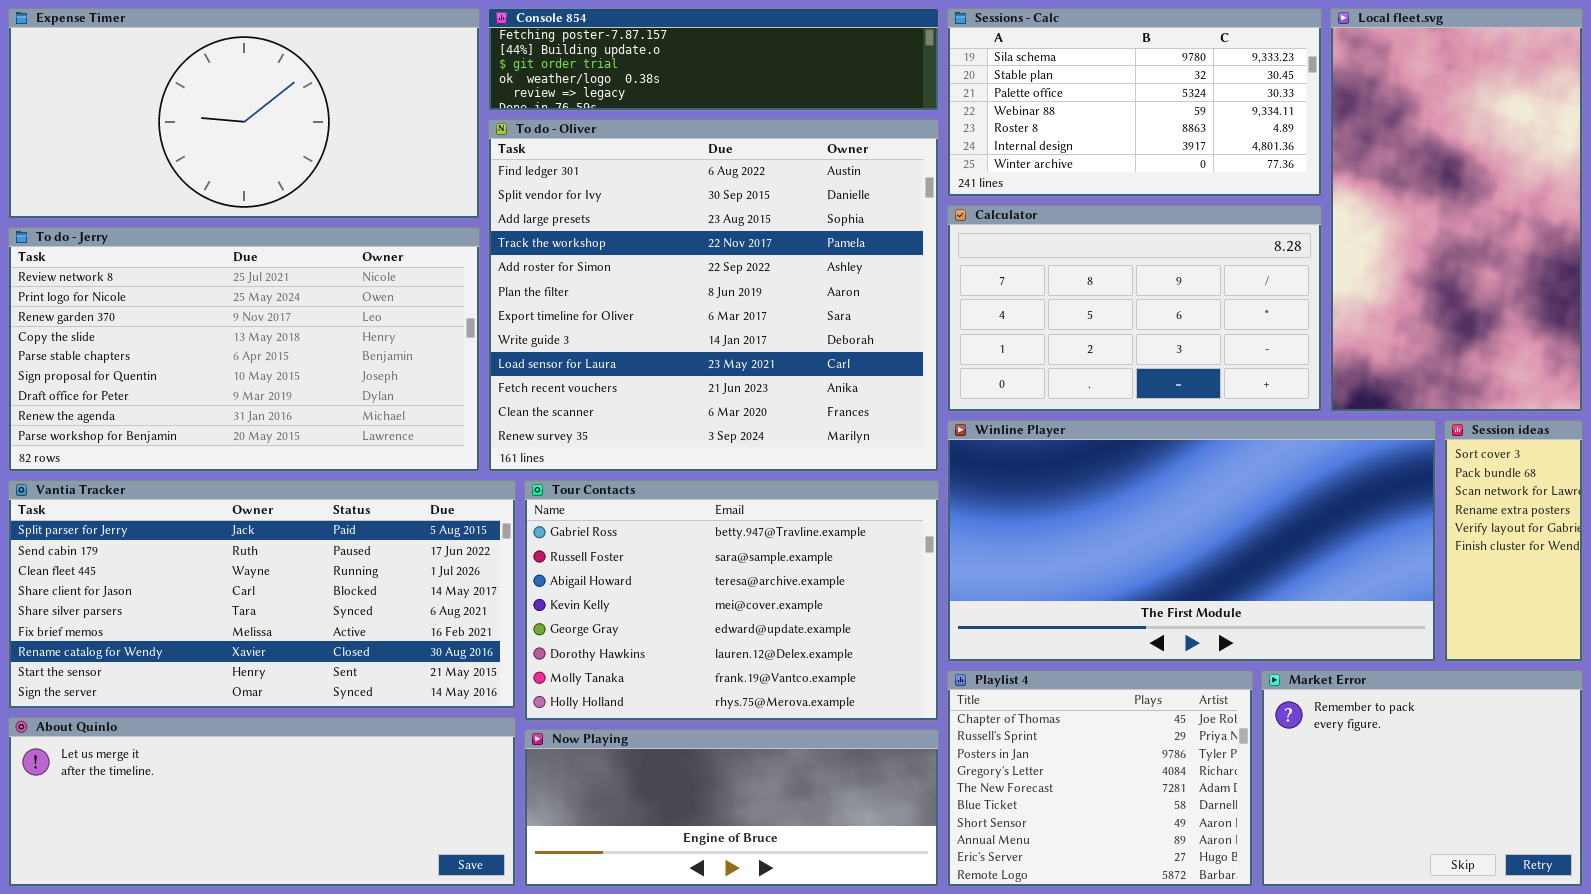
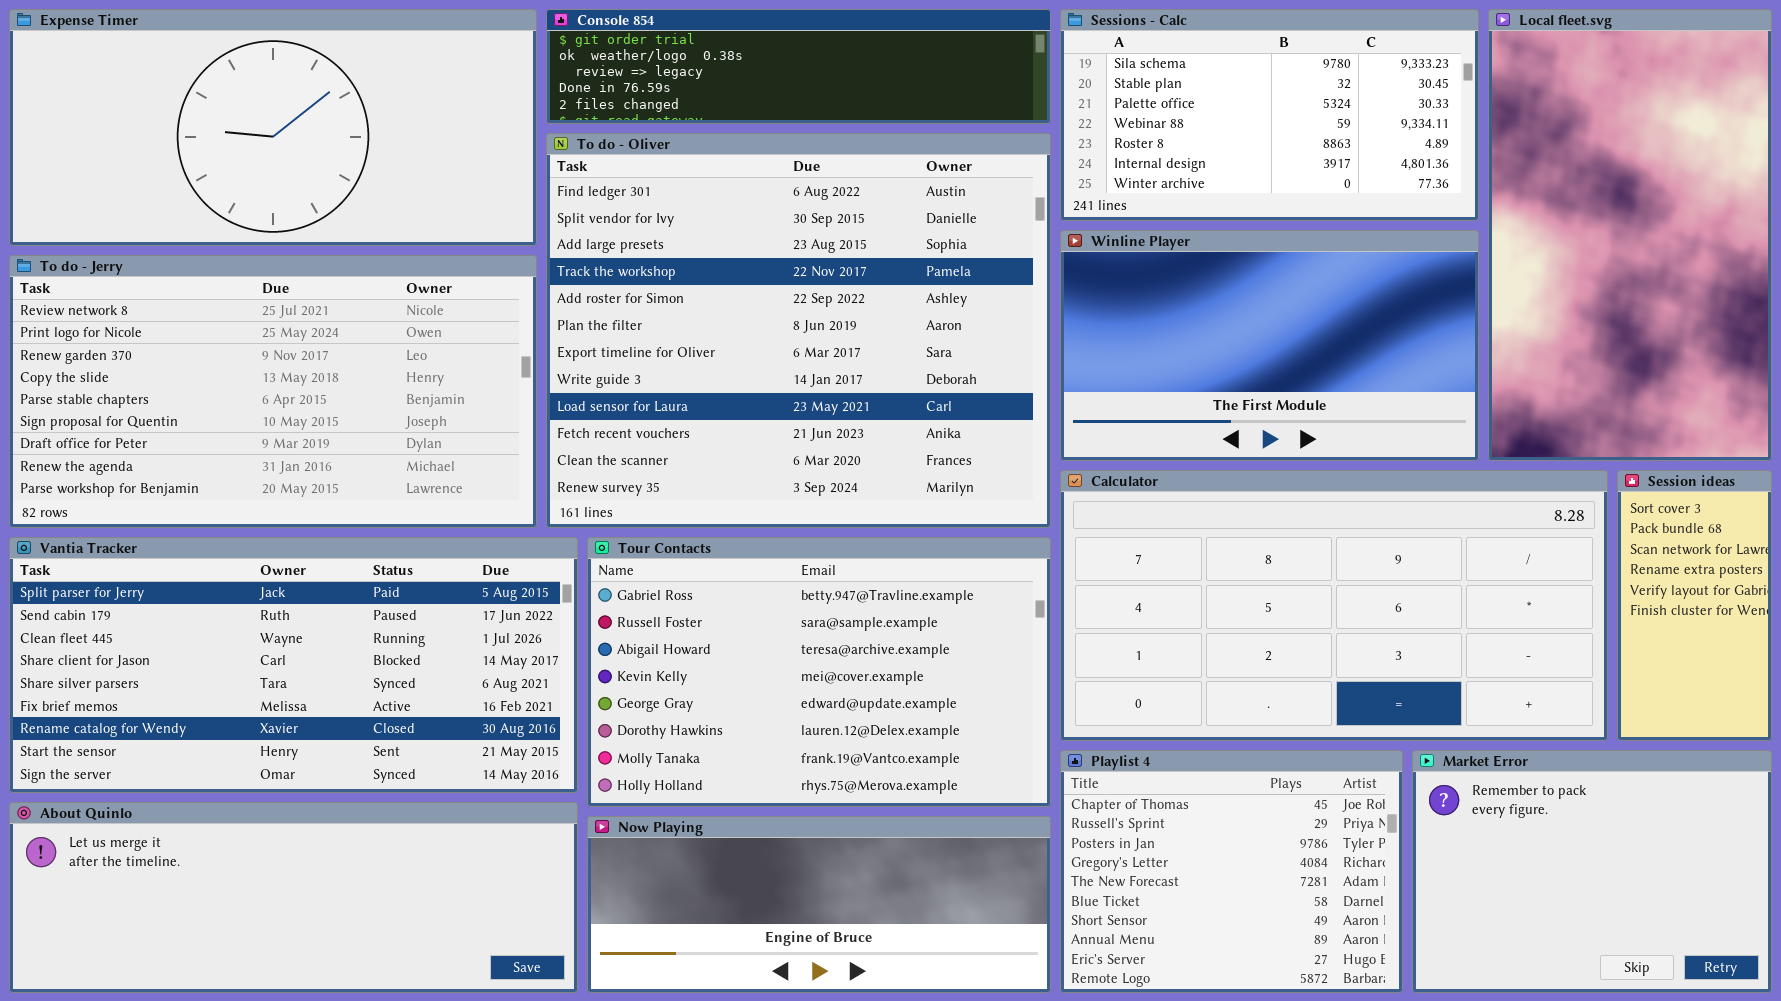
Console 854: [488,8,939,111] -> [546,9,1051,124], scrolled down 2 rows
Calculator: [947,205,1322,412] -> [1060,470,1608,741], moved, resized
Winline Player: [947,420,1436,662] -> [1060,230,1479,461], moved, resized

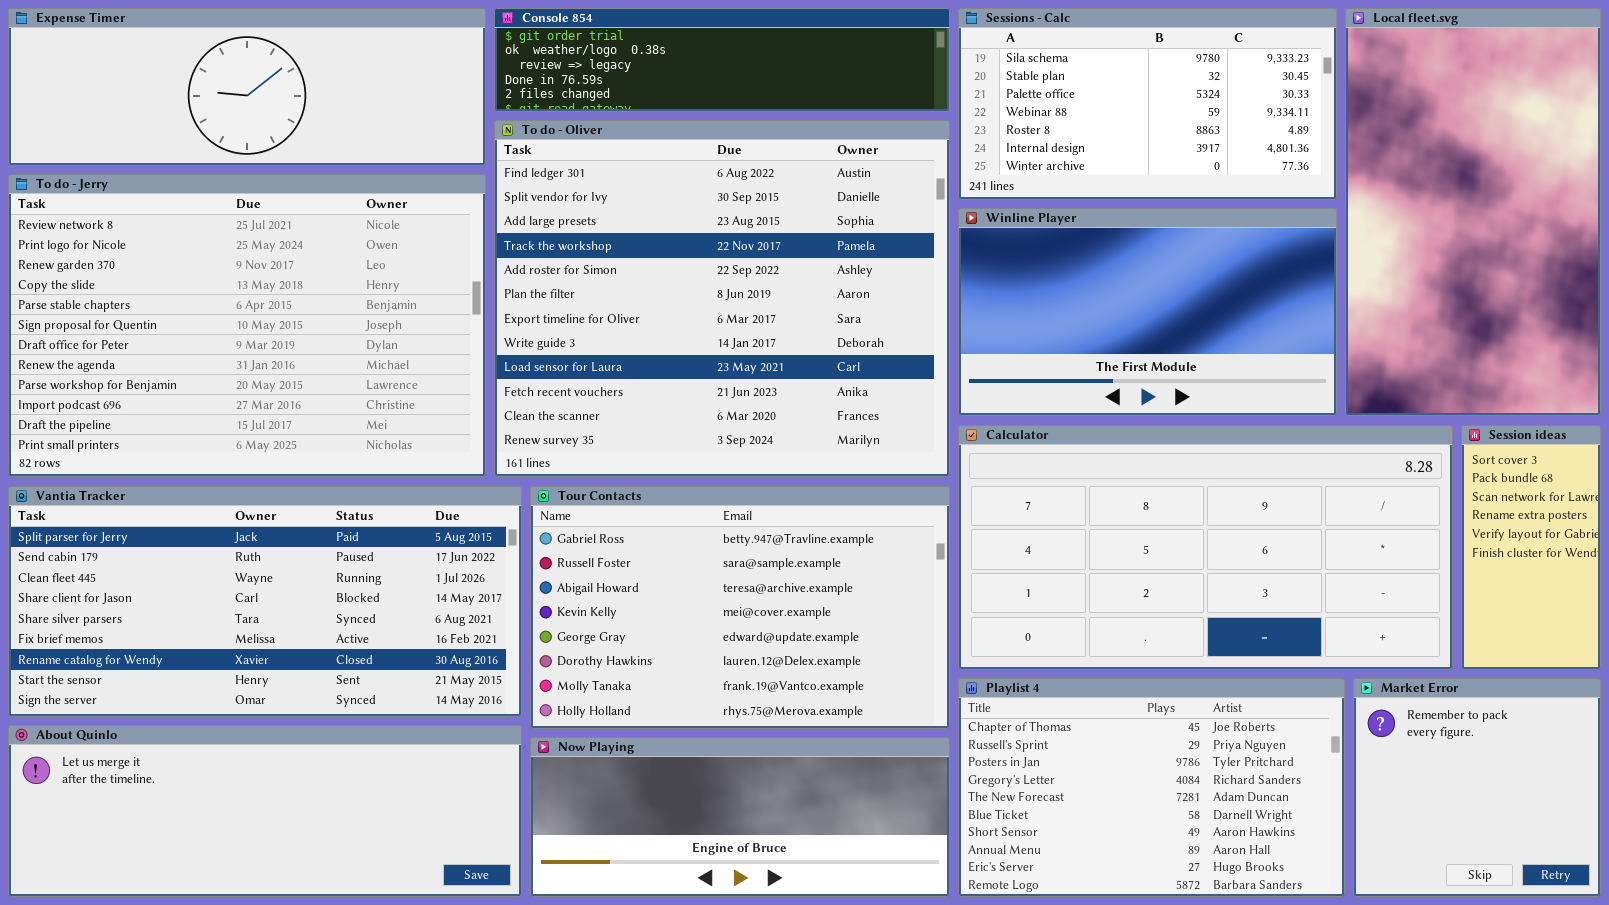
Expense Timer: [9,9,537,246] -> [8,8,486,166], resized
To do - Jerry: [9,255,537,528] -> [8,174,486,477], resized
Playlist 4: [1060,750,1403,993] -> [958,678,1345,897], resized
Market Error: [1412,750,1772,993] -> [1353,678,1601,897], resized

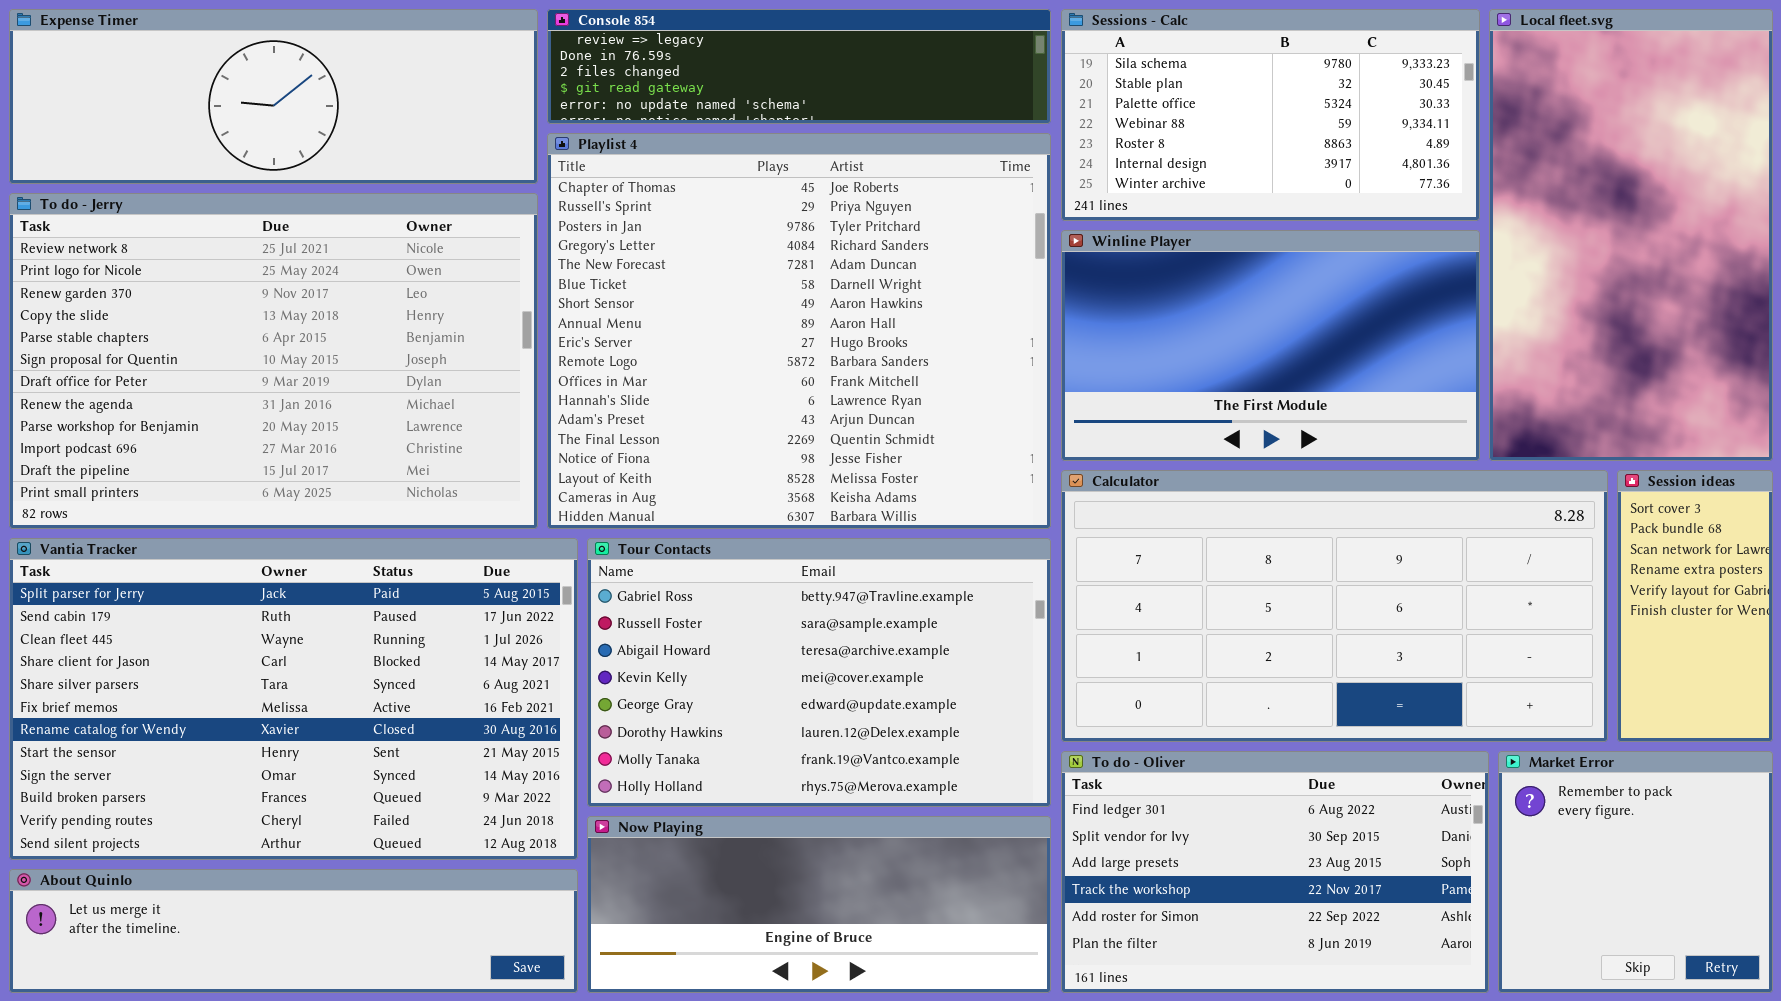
Console 854: [494,8,950,112] -> [547,9,1051,124], scrolled down 2 rows
To do - Oliver: [494,120,950,477] -> [1061,751,1489,993], moved, resized
Vantia Tracker: [8,486,522,717] -> [9,538,578,860], resized
Playlist 4: [958,678,1345,897] -> [547,133,1051,529], moved, resized
About Quinlo: [8,725,522,897] -> [9,869,578,993], resized

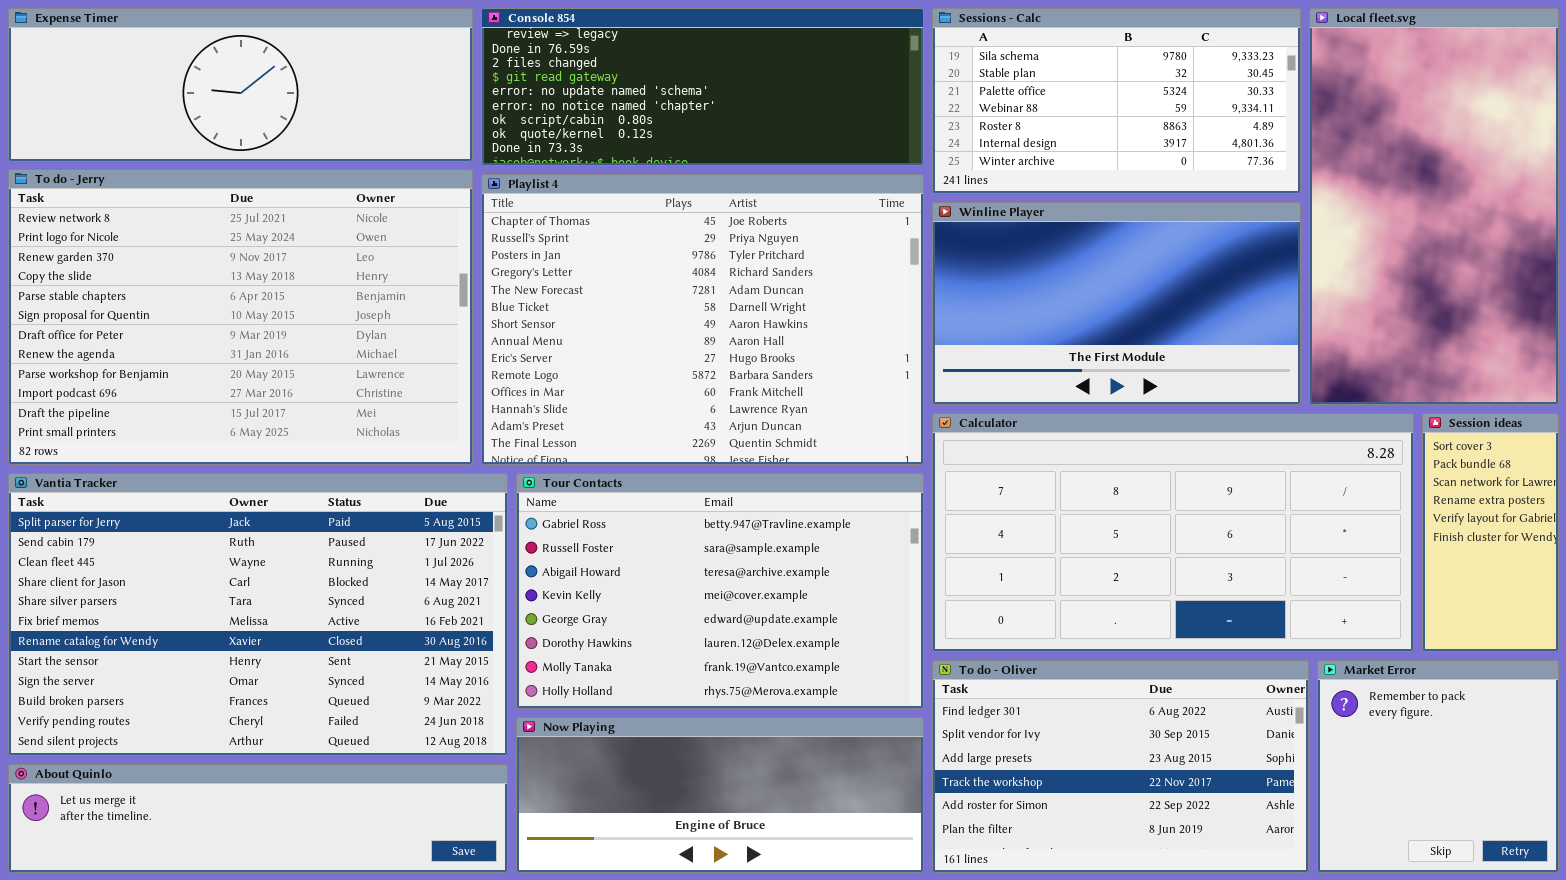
Console 854: [547,9,1051,124] -> [481,8,924,166], resized
Playlist 4: [547,133,1051,529] -> [481,174,924,465], resized

